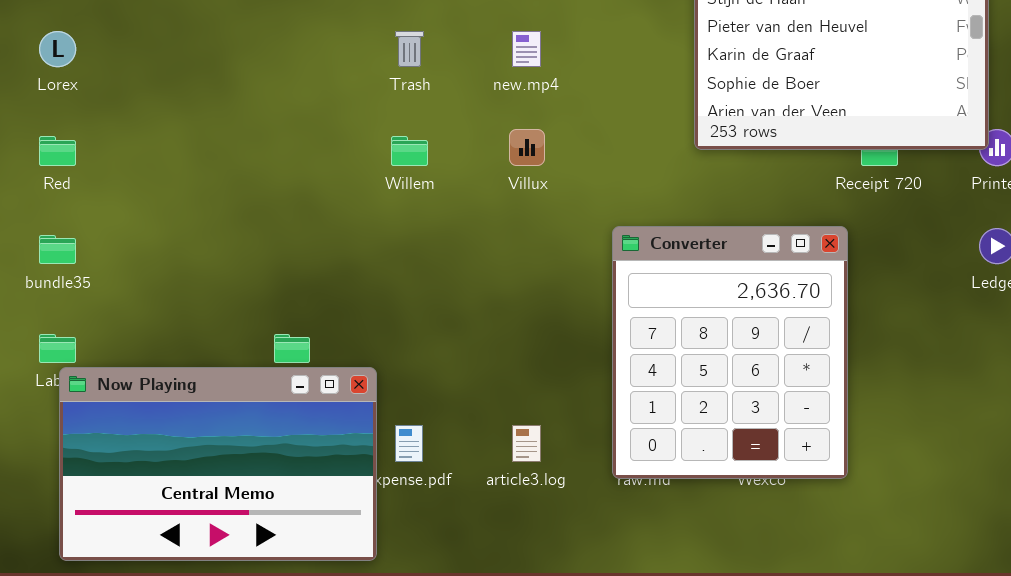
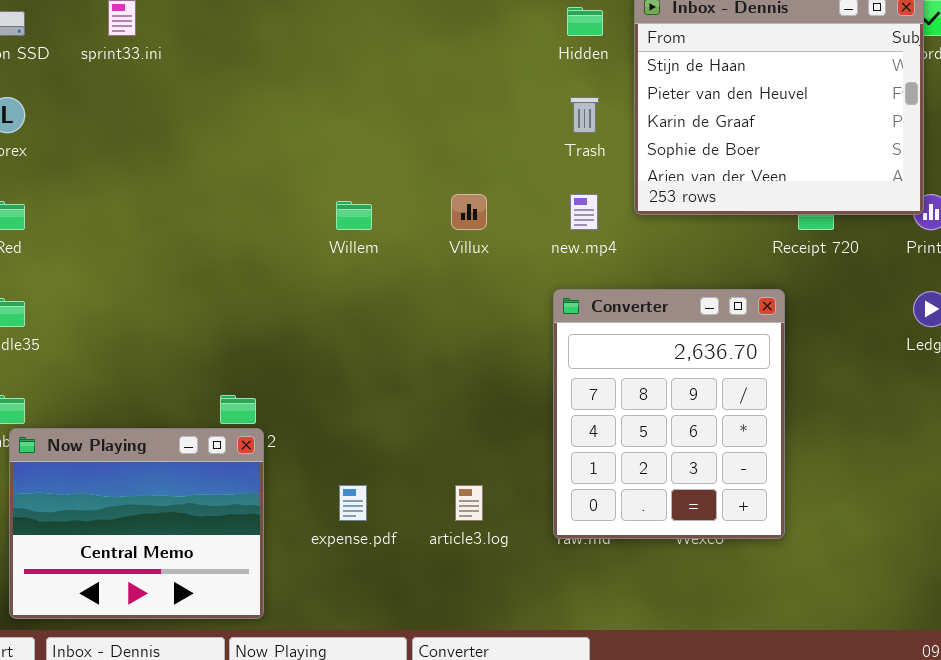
Trash: [395,31,424,67] -> [570,97,599,133], moved
new.mp4: [512,31,541,67] -> [570,194,598,230], moved
Now Playing: [59,367,377,561] -> [9,428,264,619], resized

